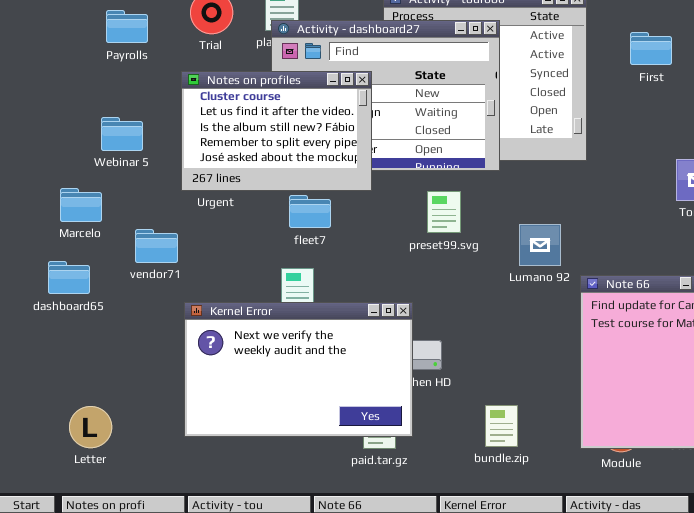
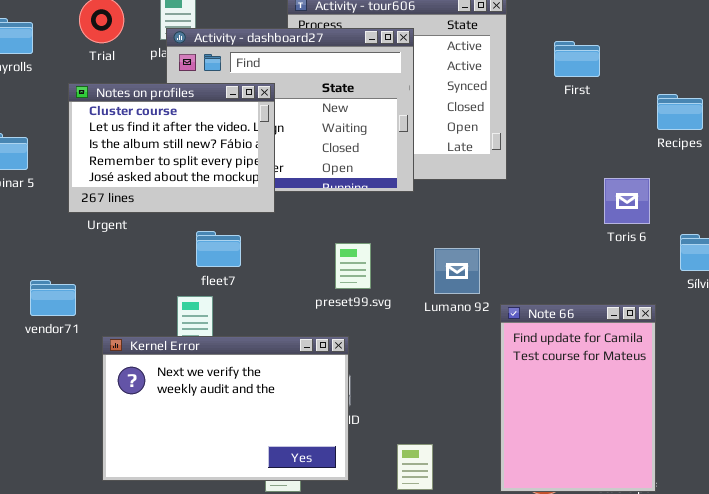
preset99.svg: [427,191,461,233] -> [335,243,371,289], moved
fleet7: [289,195,331,228] -> [196,231,241,267], moved
vendor71: [135,229,178,263] -> [30,280,76,316], moved
Kernel Error: [184,302,413,437] -> [102,336,349,481], moved

